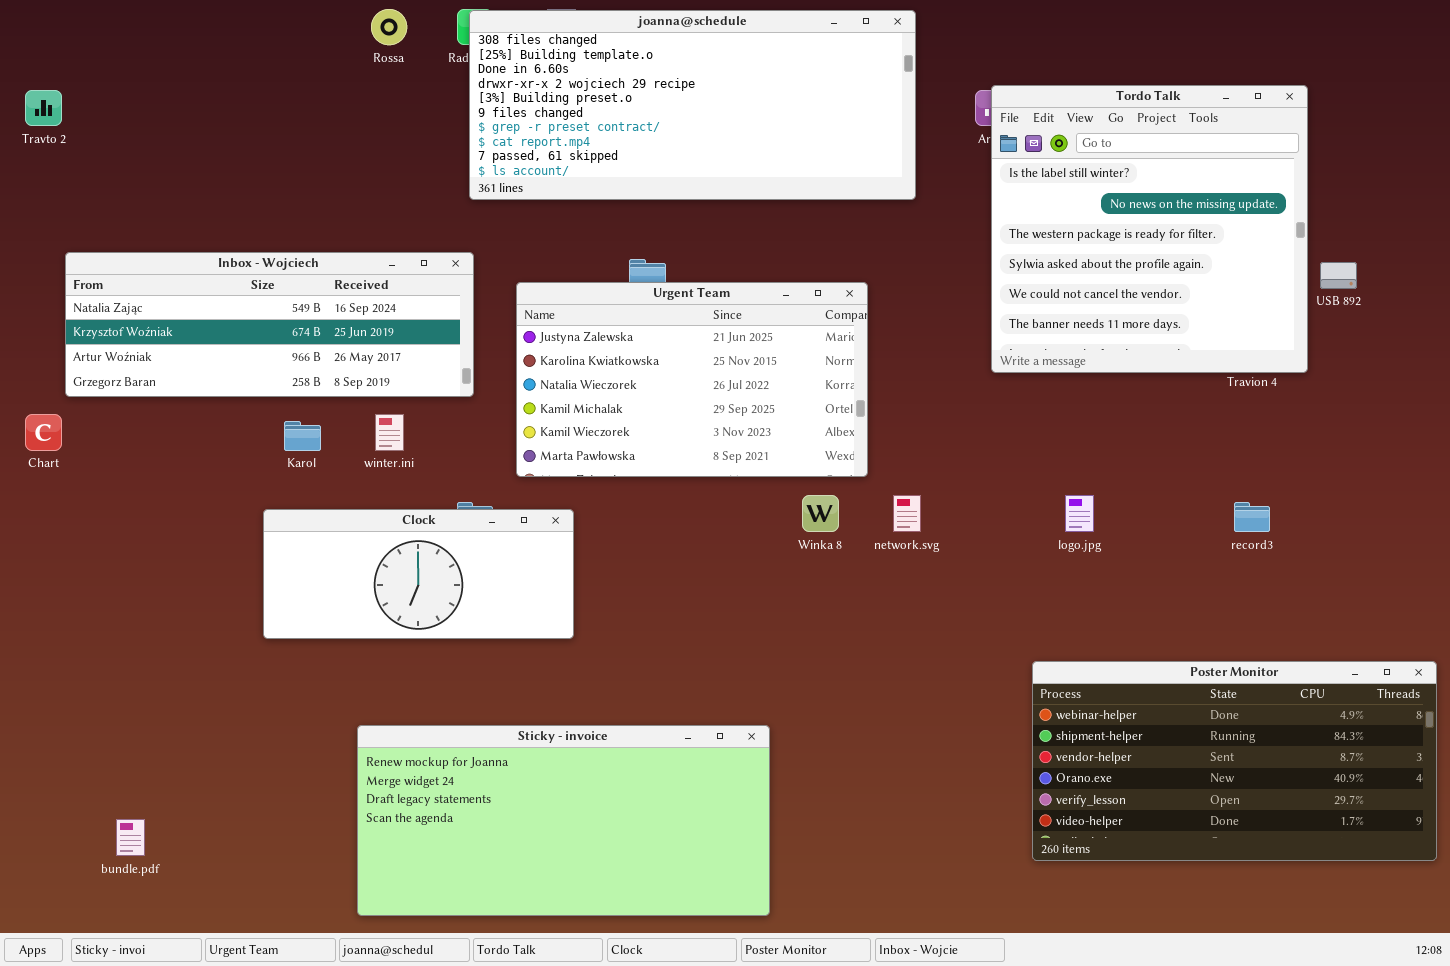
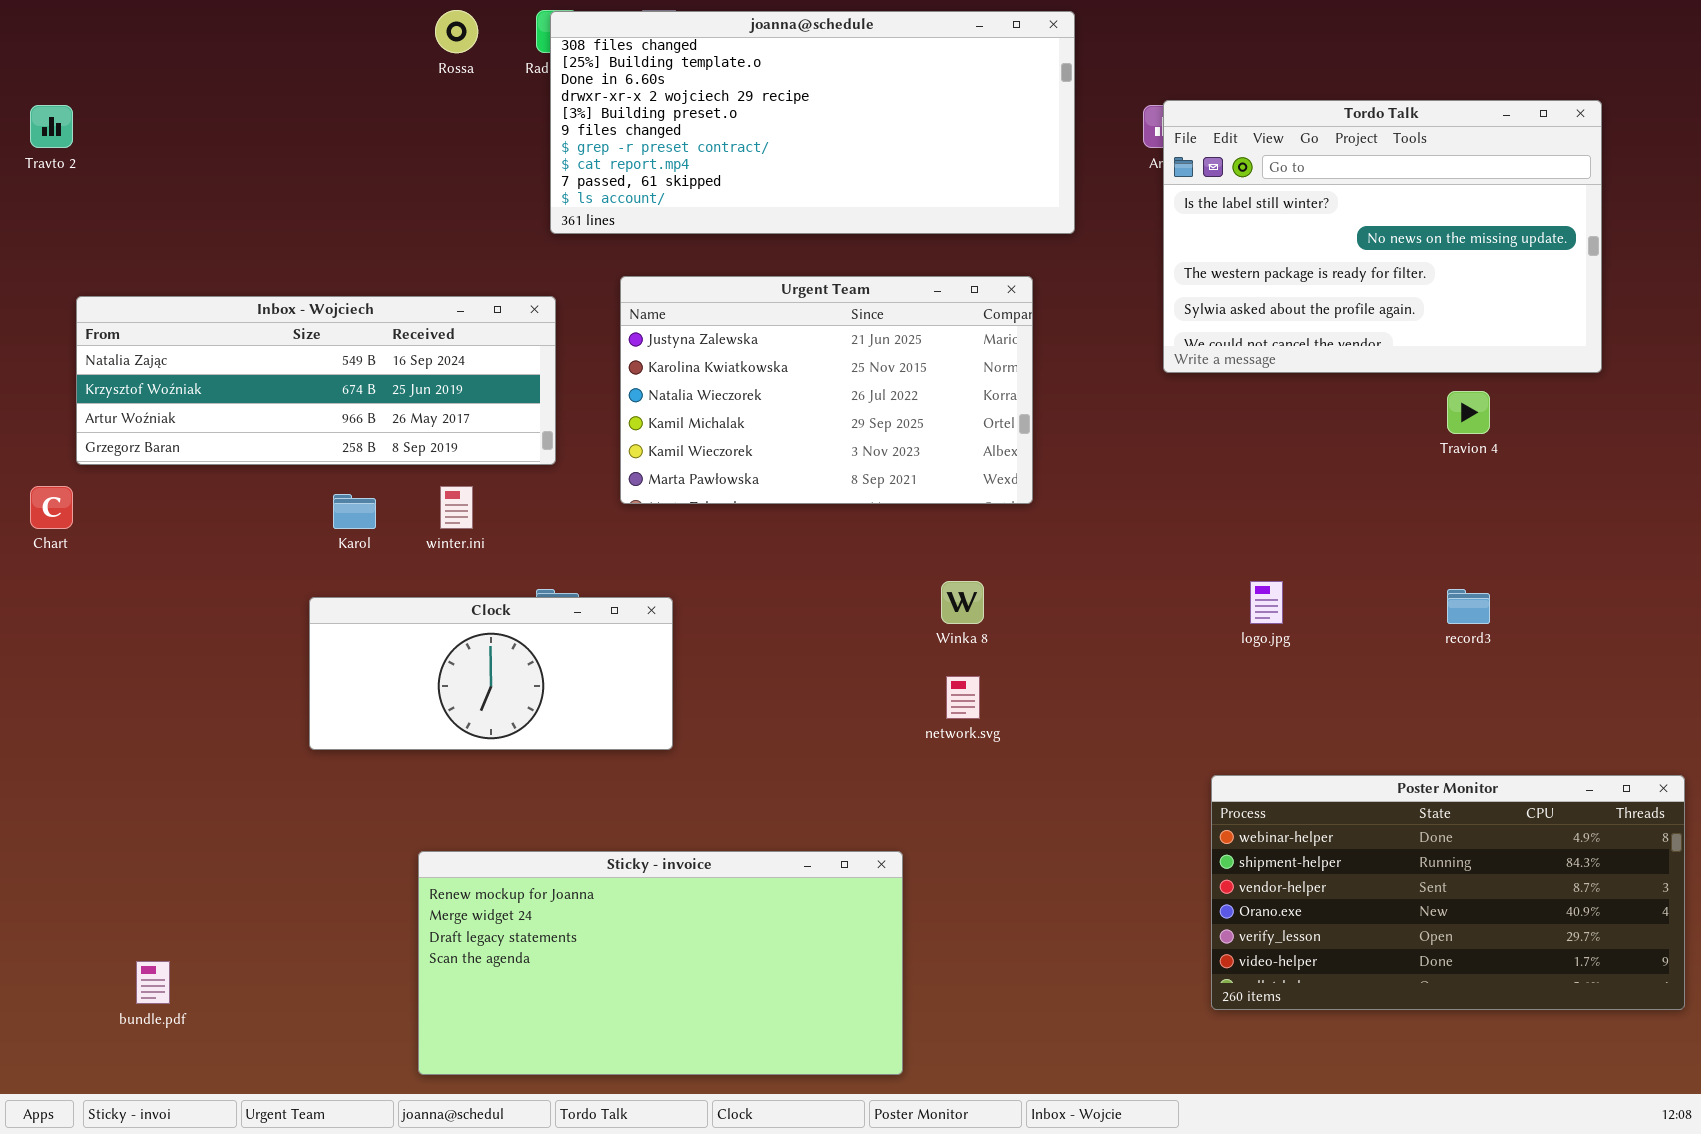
Tordo Talk: [991,85,1308,373] -> [1163,100,1602,373], resized
Urgent Team: [516,282,868,477] -> [620,276,1033,504], moved
network.svg: [893,495,921,532] -> [946,676,980,719], moved

